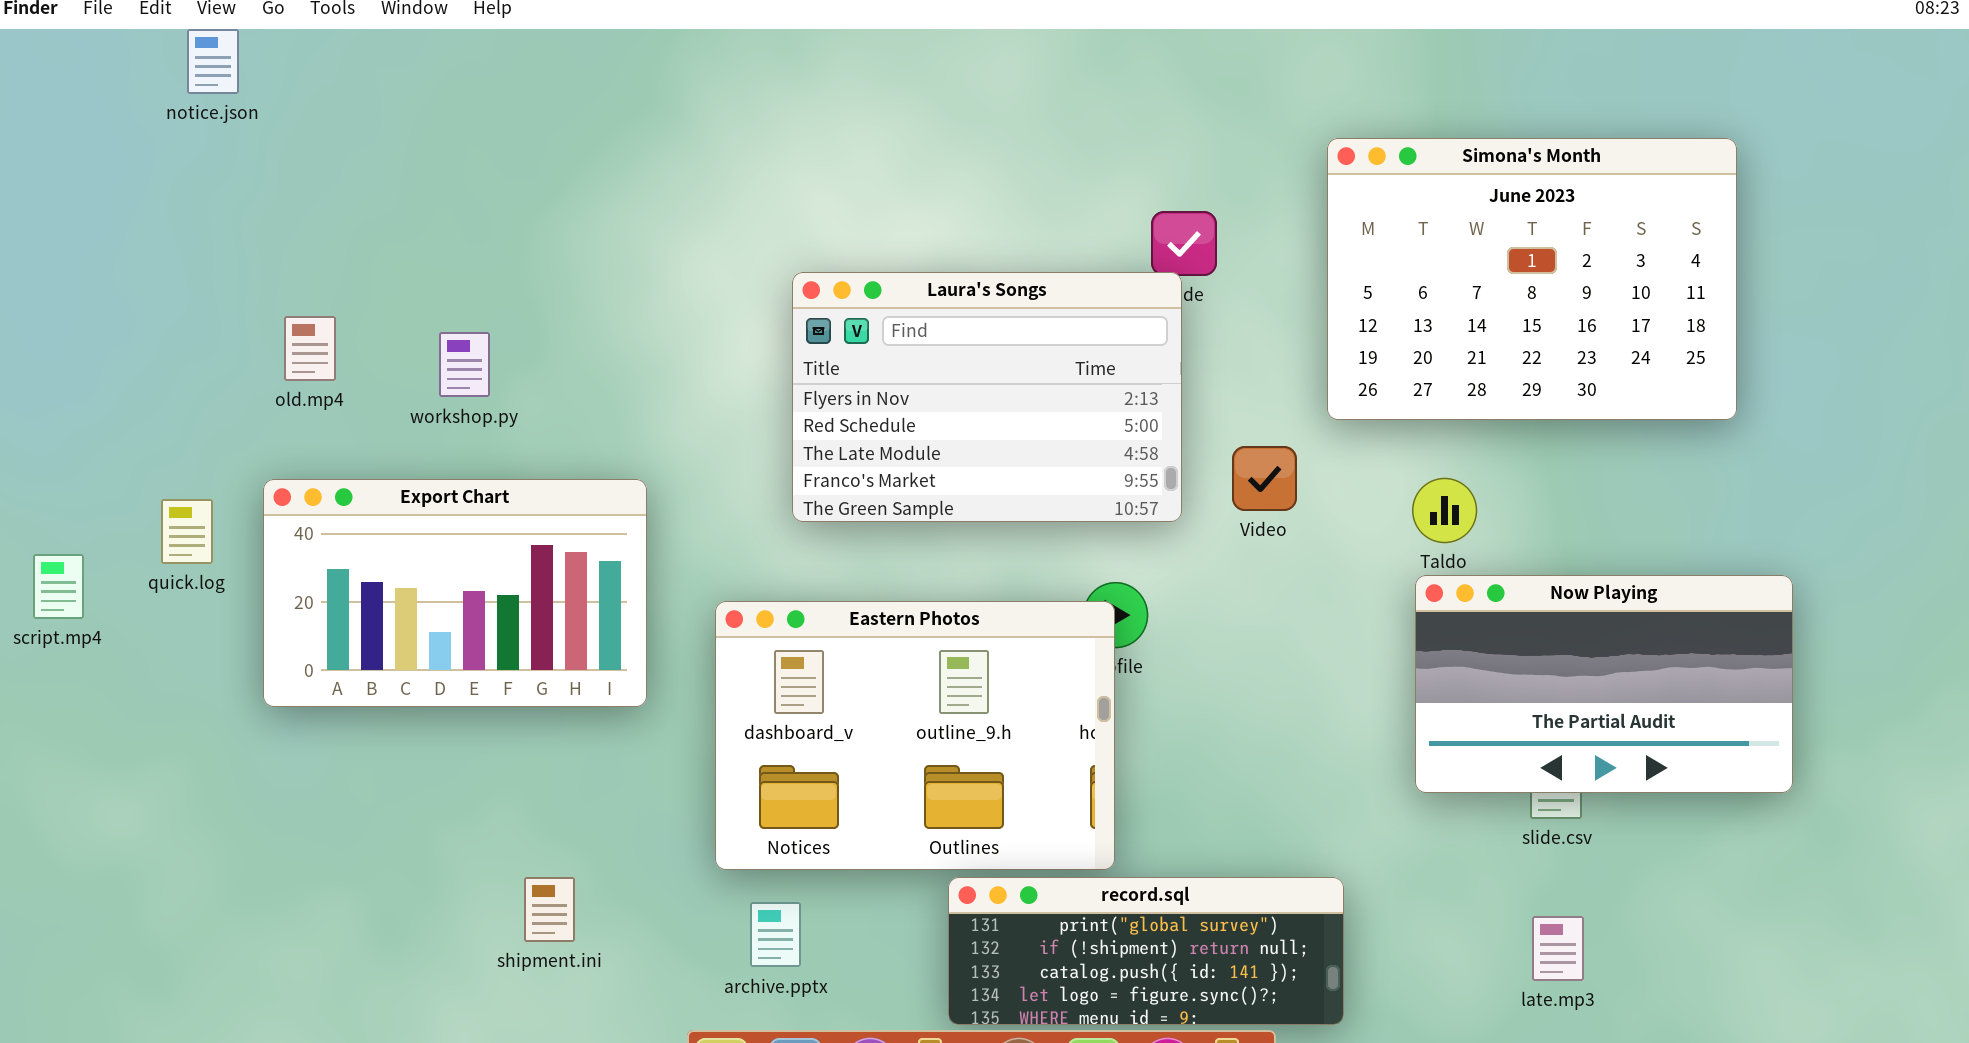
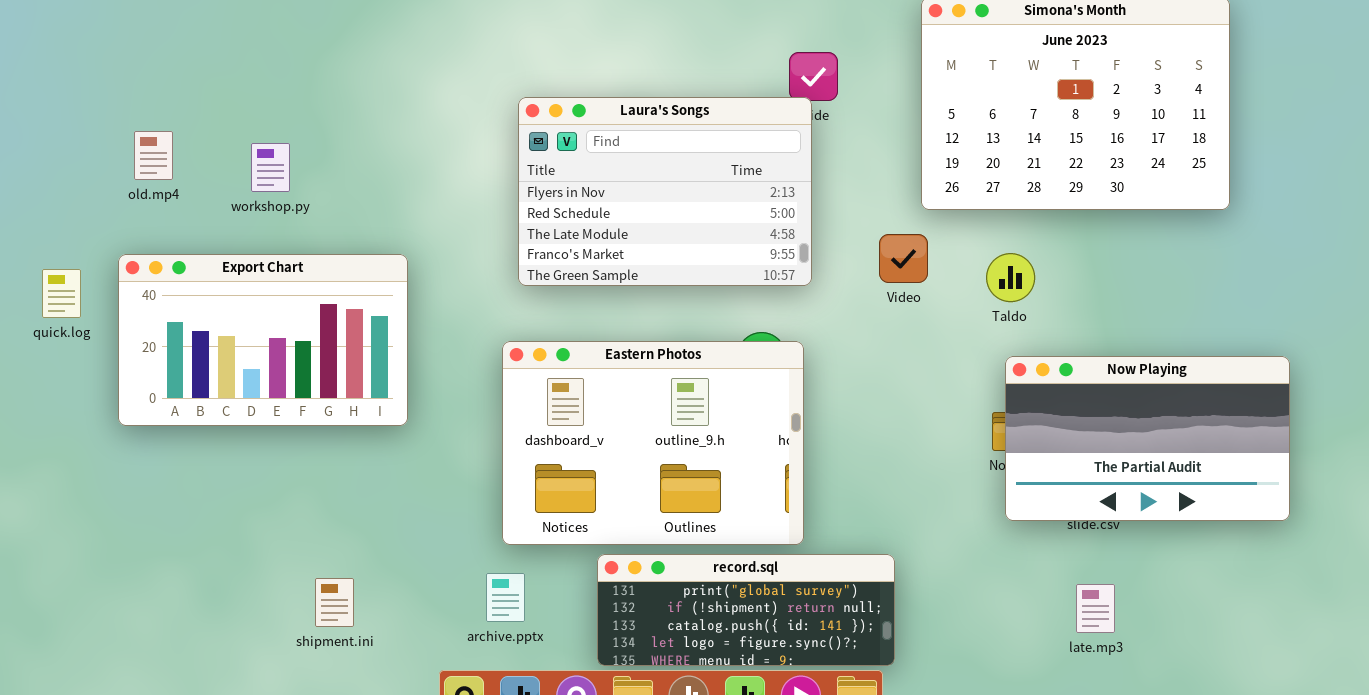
Video: [1232,446,1297,511] -> [879,234,928,283], moved
Now Playing: [1415,575,1793,793] -> [1005,356,1290,521], moved
Eastern Photos: [715,601,1115,870] -> [502,341,804,545], moved
shipment.ini: [524,877,575,942] -> [315,578,354,627], moved
record.sql: [948,877,1344,1025] -> [597,554,895,666], moved

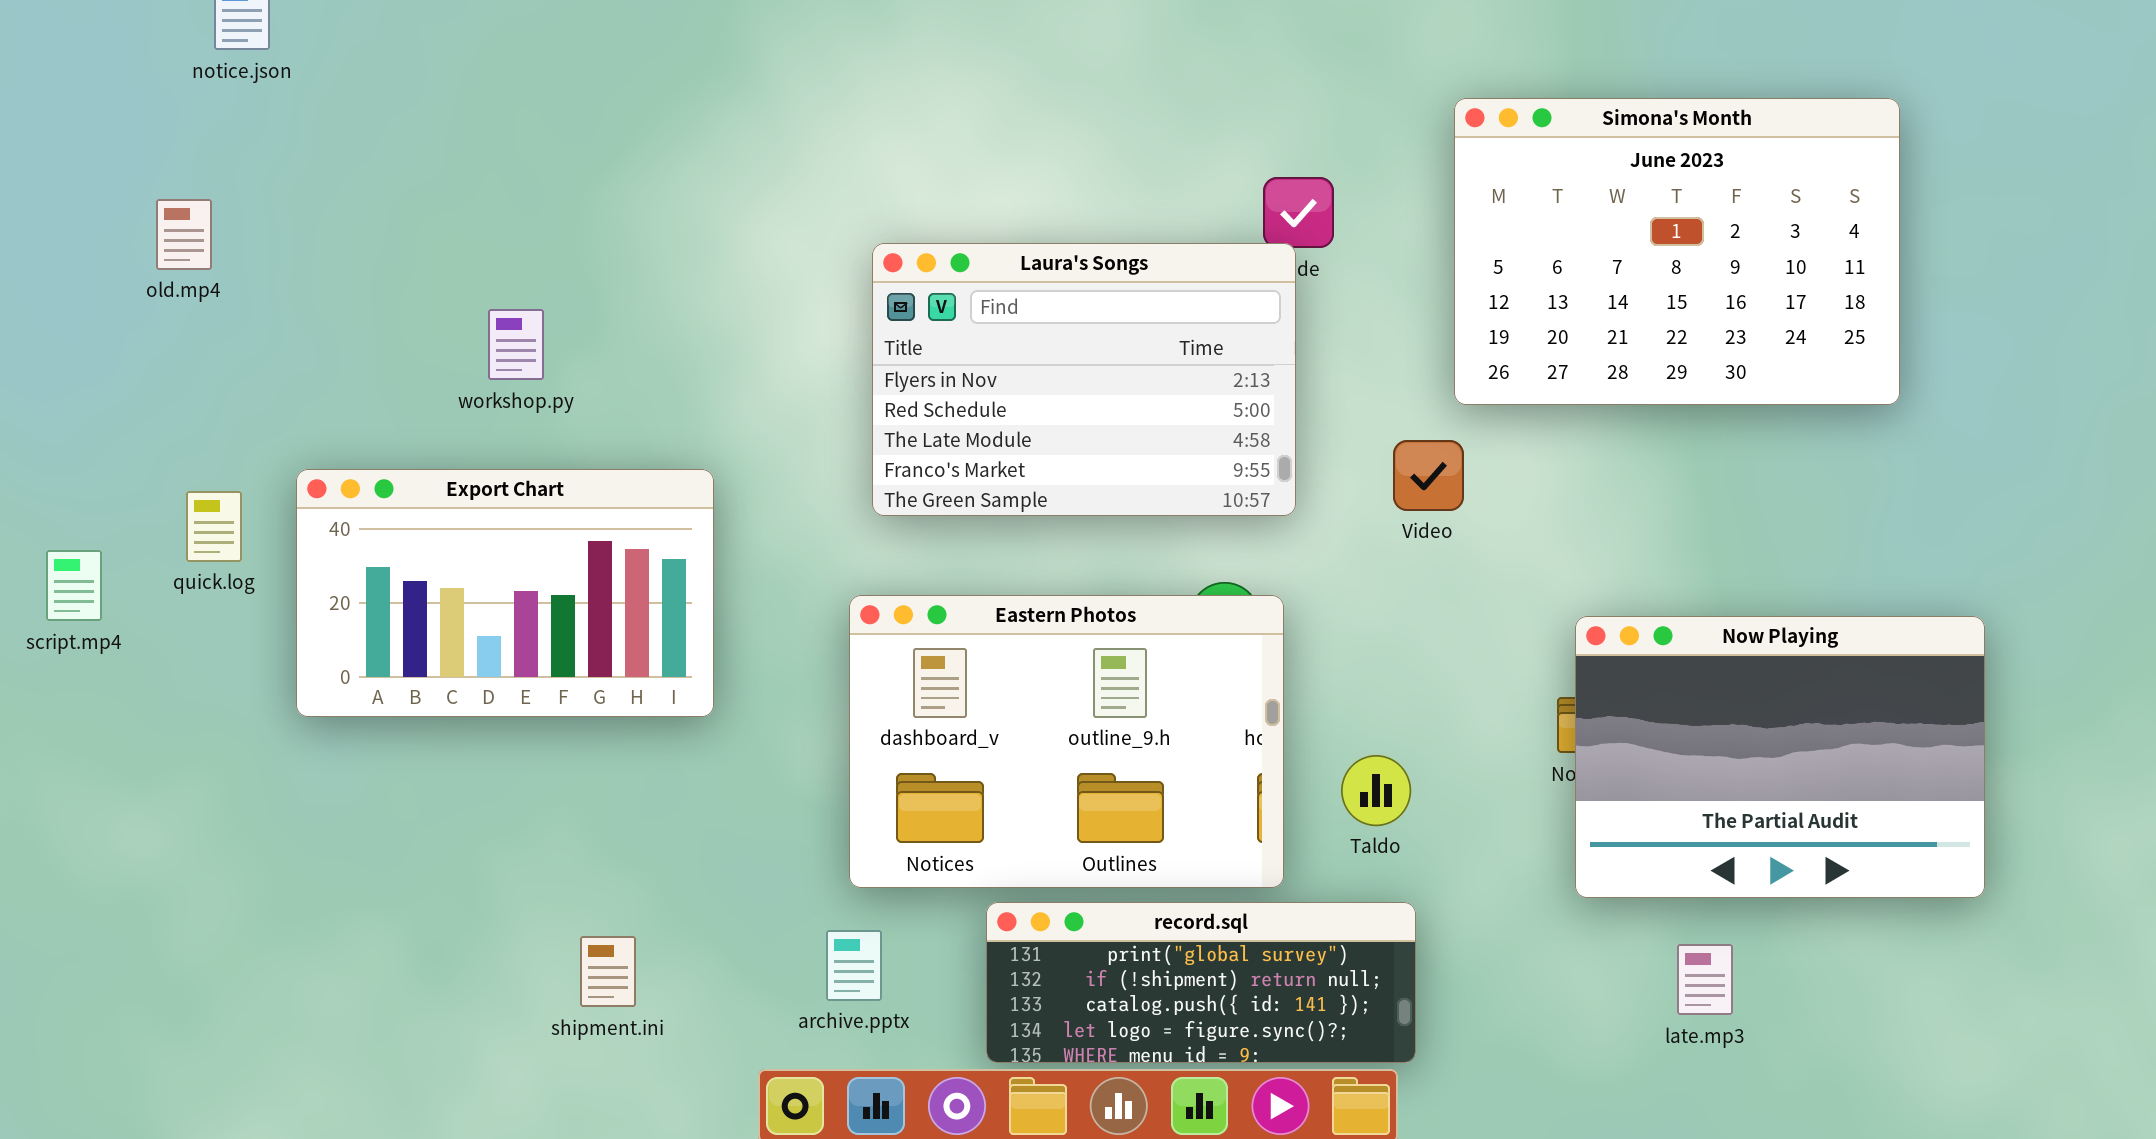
old.mp4: [134,131,173,180] -> [156,199,212,270], moved
Taldo: [986,253,1035,302] -> [1341,755,1411,826], moved
Now Playing: [1005,356,1290,521] -> [1575,616,1985,898], resized

